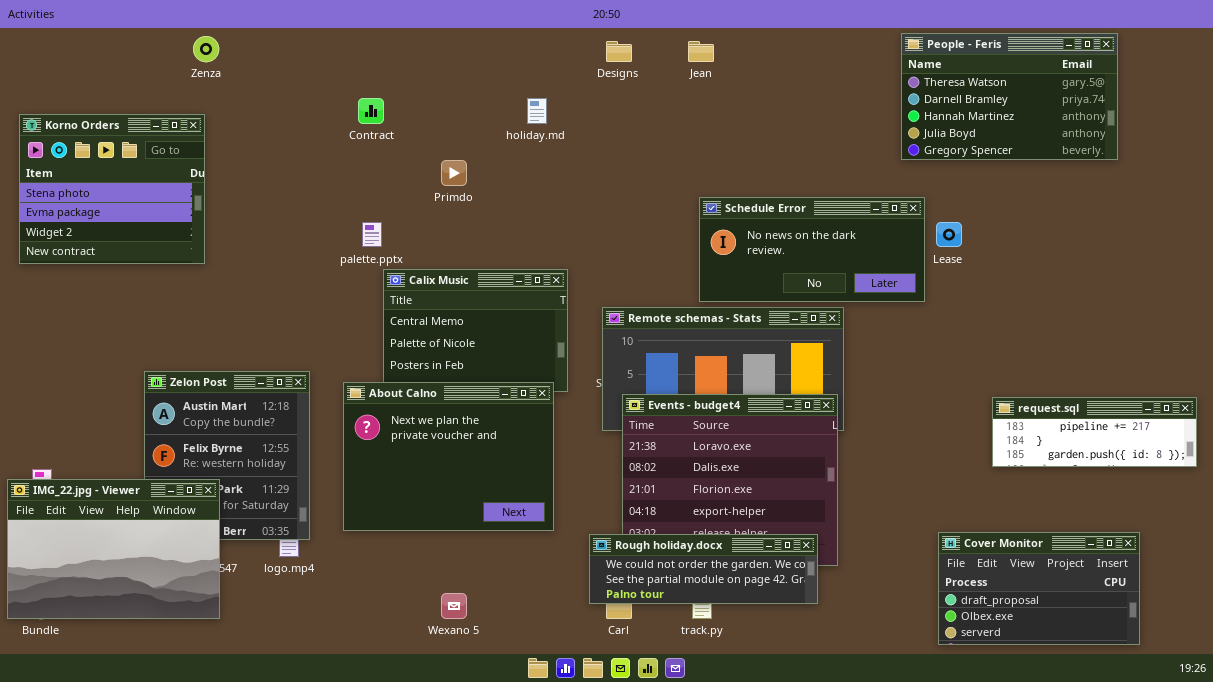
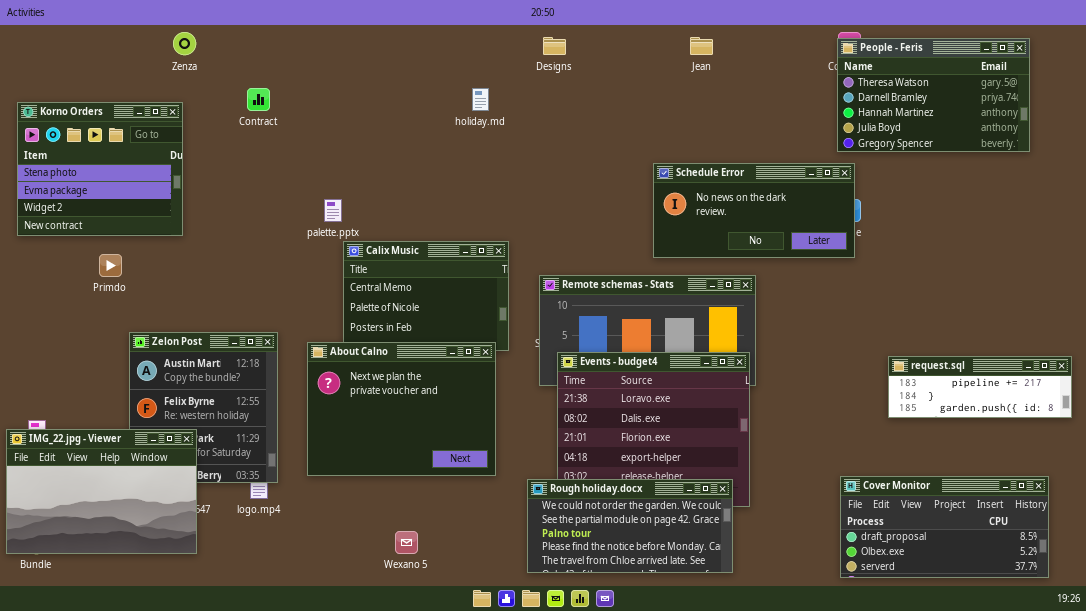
People - Feris: [901,33,1118,160] -> [837,38,1030,152], moved
Jean: [688,41,714,62] -> [690,37,713,55], moved
Contract: [358,98,384,124] -> [247,88,270,111], moved
Primdo: [441,160,467,186] -> [99,254,122,277], moved
Schedule Error: [699,197,925,302] -> [653,163,855,258], moved
Cover Monitor: [938,532,1140,645] -> [840,476,1049,578], resized
Rough holiday.docx: [589,534,818,604] -> [527,479,733,573], resized

